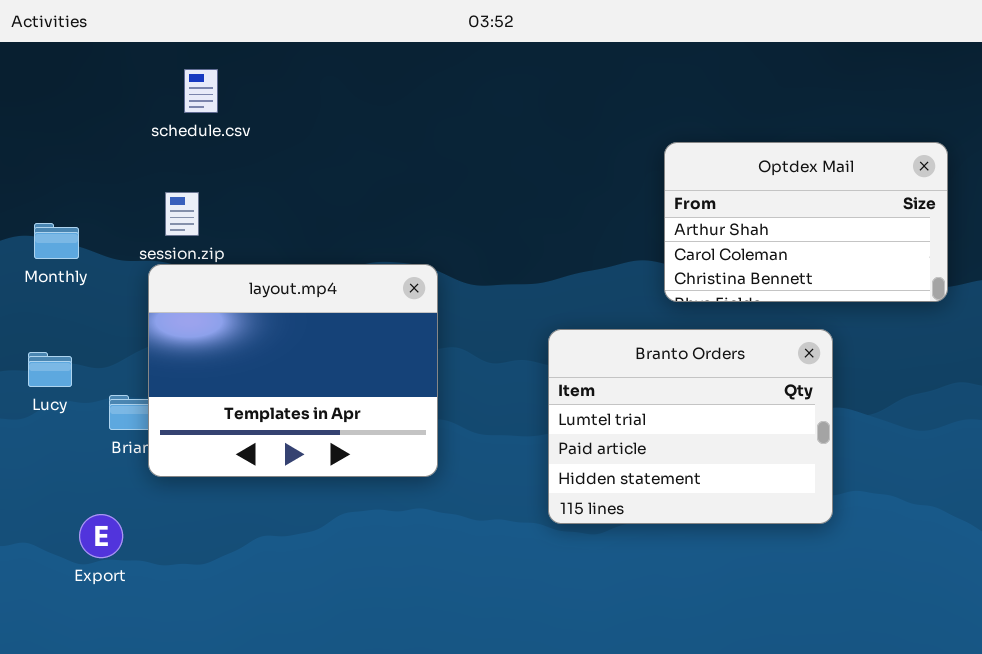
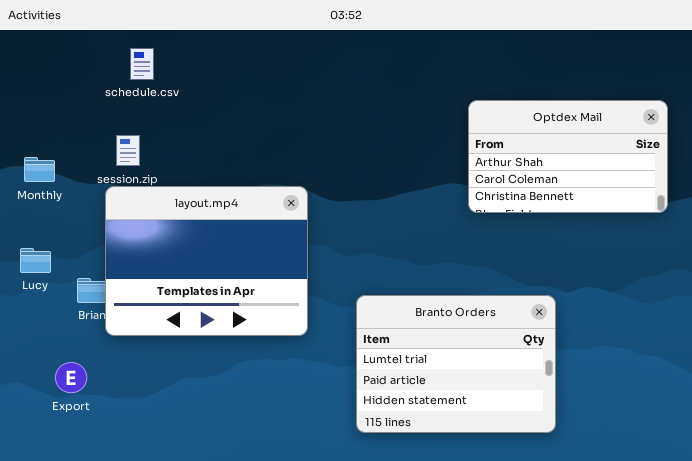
Branto Orders: [548,329,833,524] -> [356,295,556,433], moved

